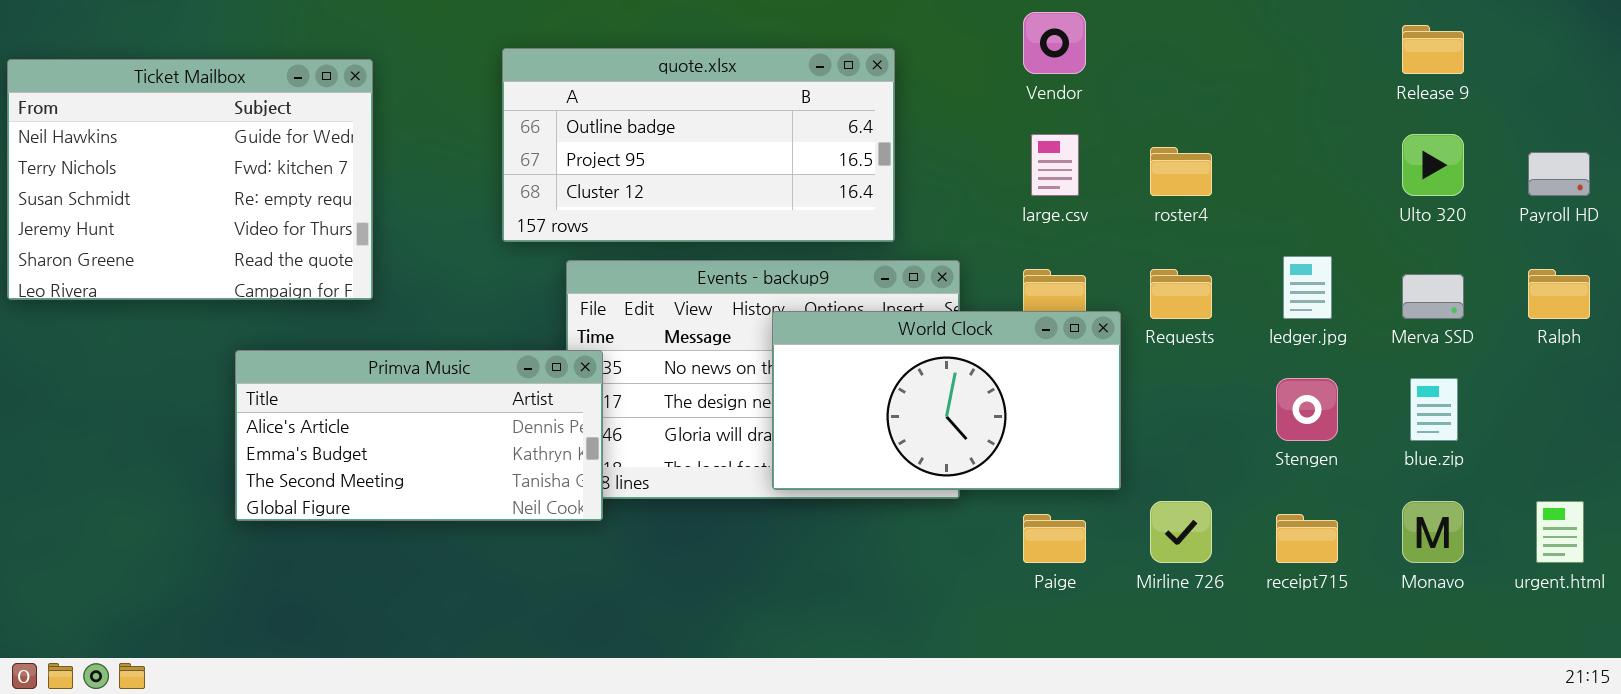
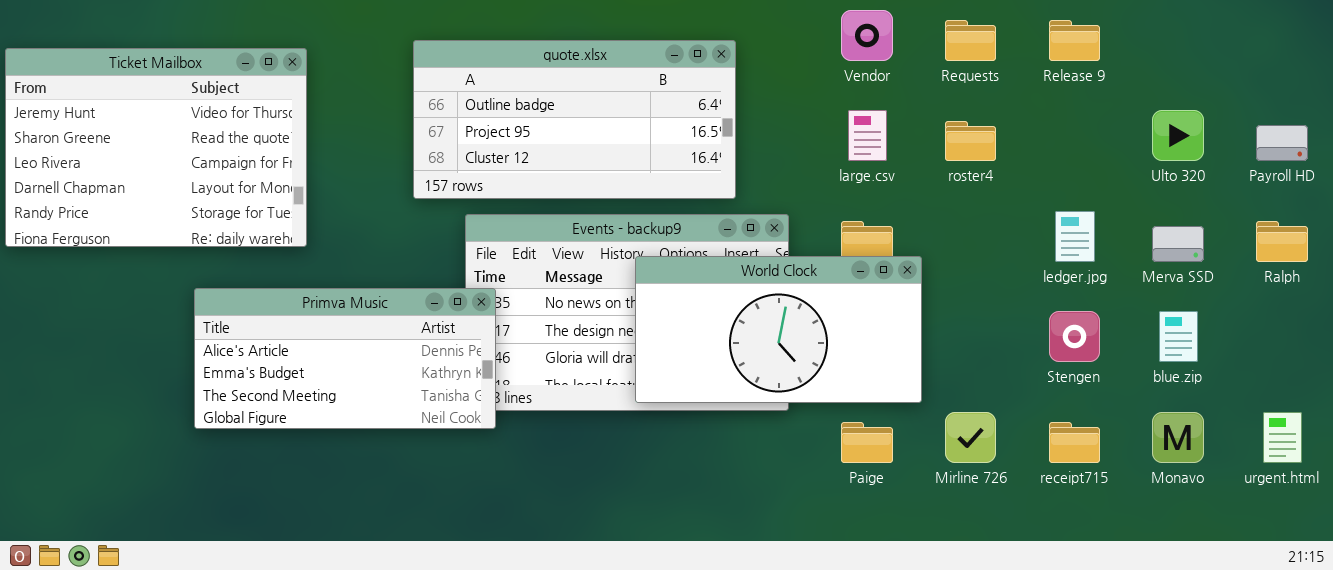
Release 9: [1402,25,1464,74] -> [1049,20,1100,61], moved
Ticket Mailbox: [7,59,373,300] -> [5,48,307,247], scrolled down 3 rows
Requests: [1150,269,1212,319] -> [945,20,996,61], moved

